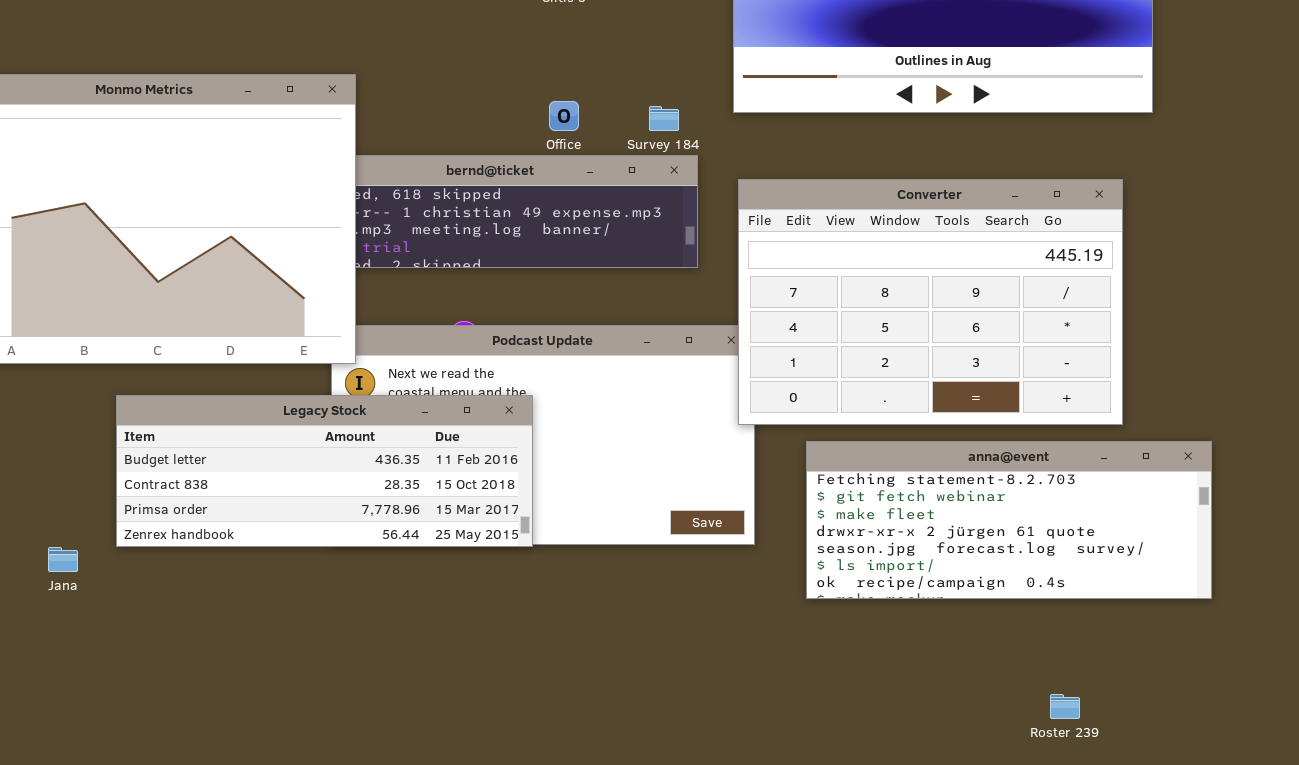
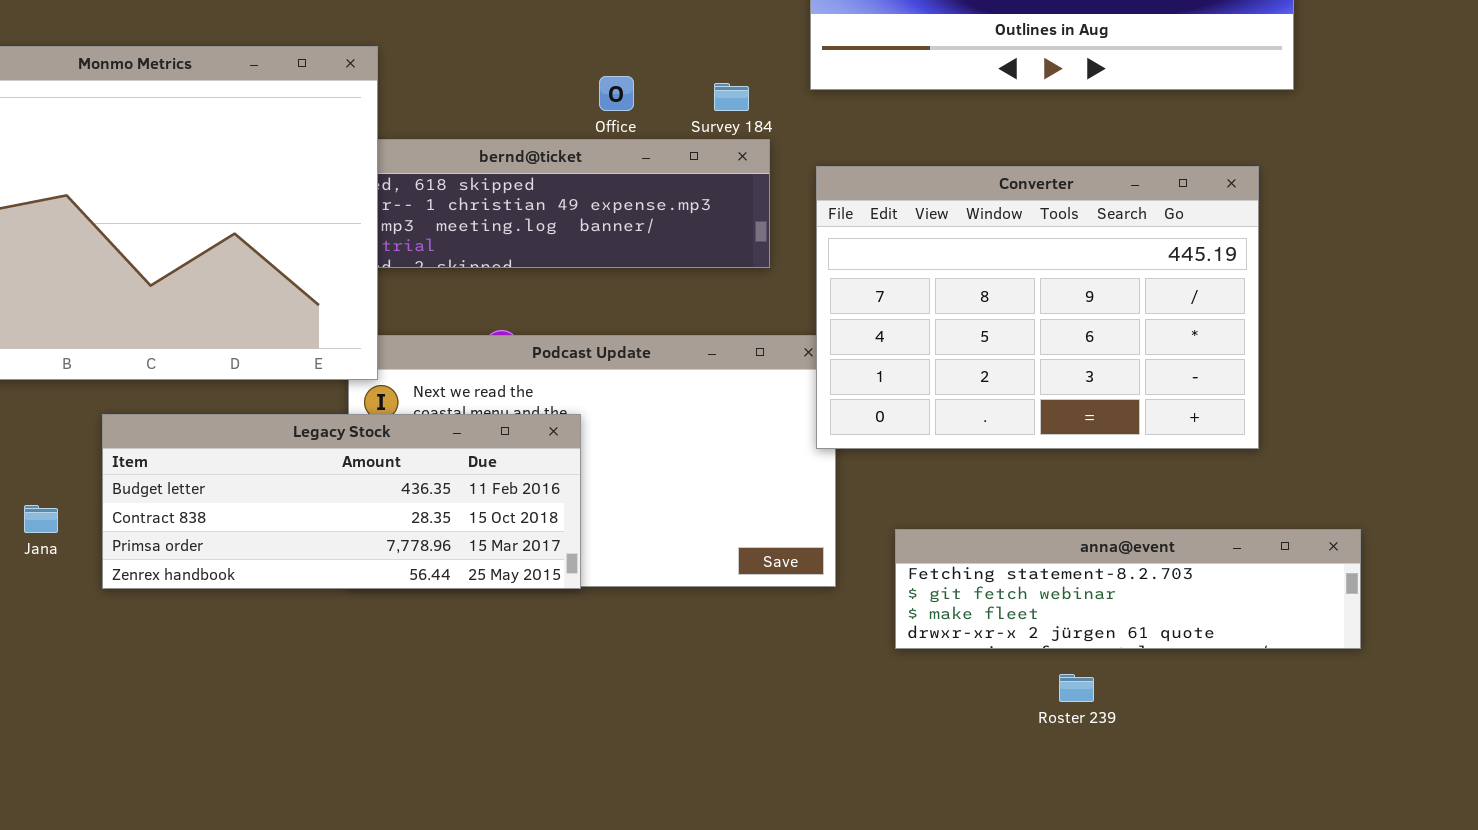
anna@event: [806,441,1212,599] -> [895,529,1361,649], resized
Jana: [48,547,78,572] -> [24,505,58,533], moved
Roster 239: [1050,694,1080,719] -> [1059,674,1094,702], moved

